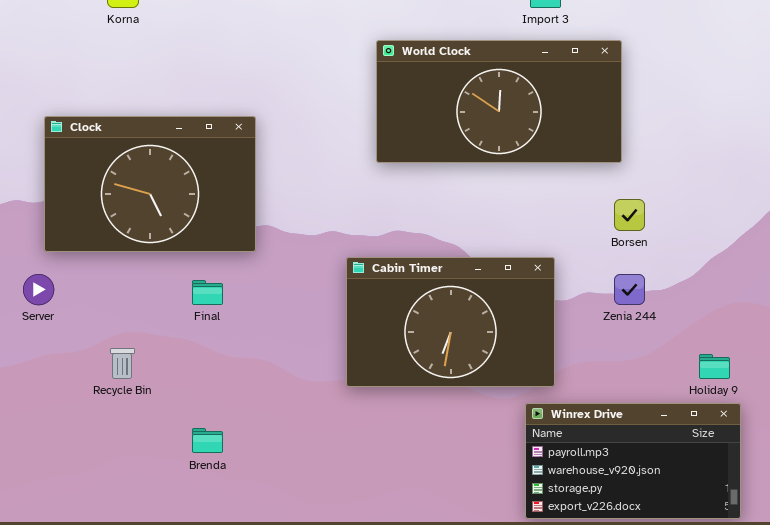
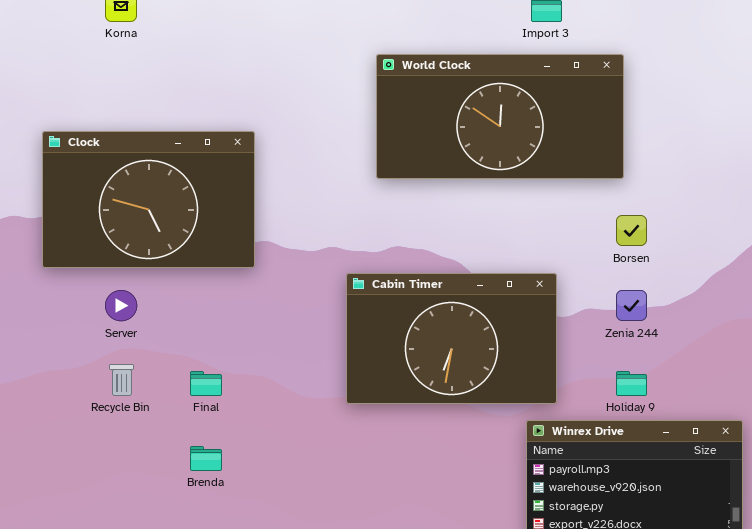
Server: [23,274,54,305] -> [105,290,137,321], moved
Final: [192,280,223,305] -> [190,371,222,396], moved
Holiday 9: [699,354,730,379] -> [616,371,647,396], moved

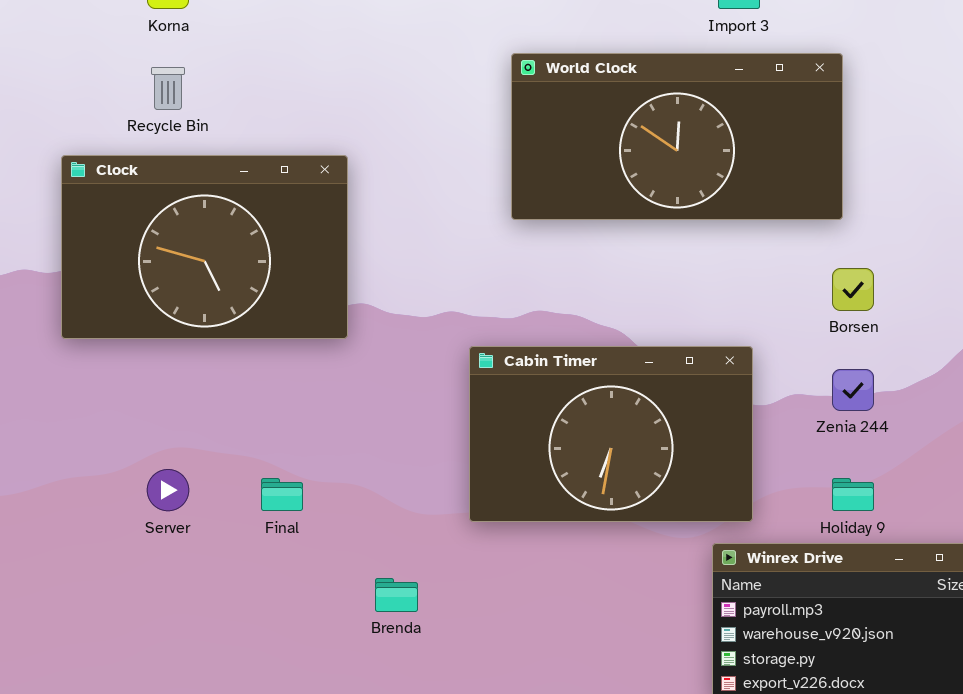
Server: [105,290,137,321] -> [147,469,189,511], moved
Recycle Bin: [109,364,134,396] -> [151,67,185,110], moved
Brenda: [190,446,222,471] -> [375,578,418,612], moved

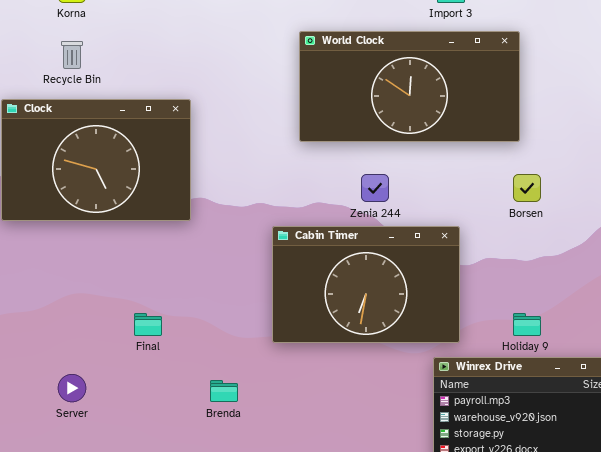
Zenia 244: [832,369,874,411] -> [361,174,389,202], moved
Server: [147,469,189,511] -> [58,374,86,402], moved

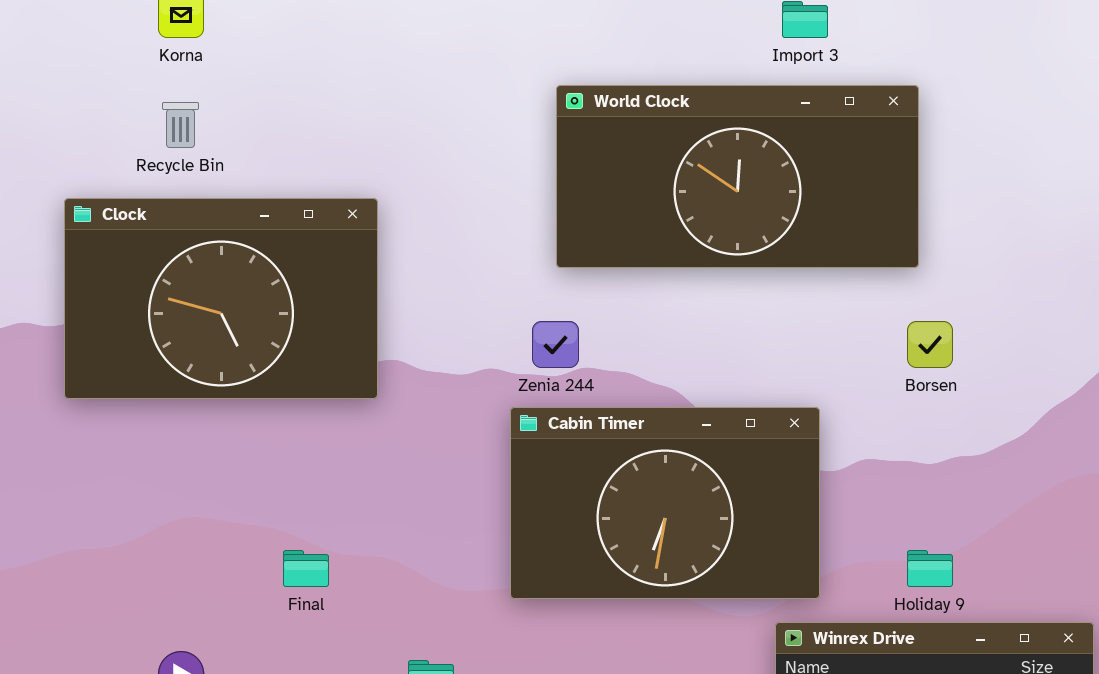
Zenia 244: [361,174,389,202] -> [532,321,579,368], moved

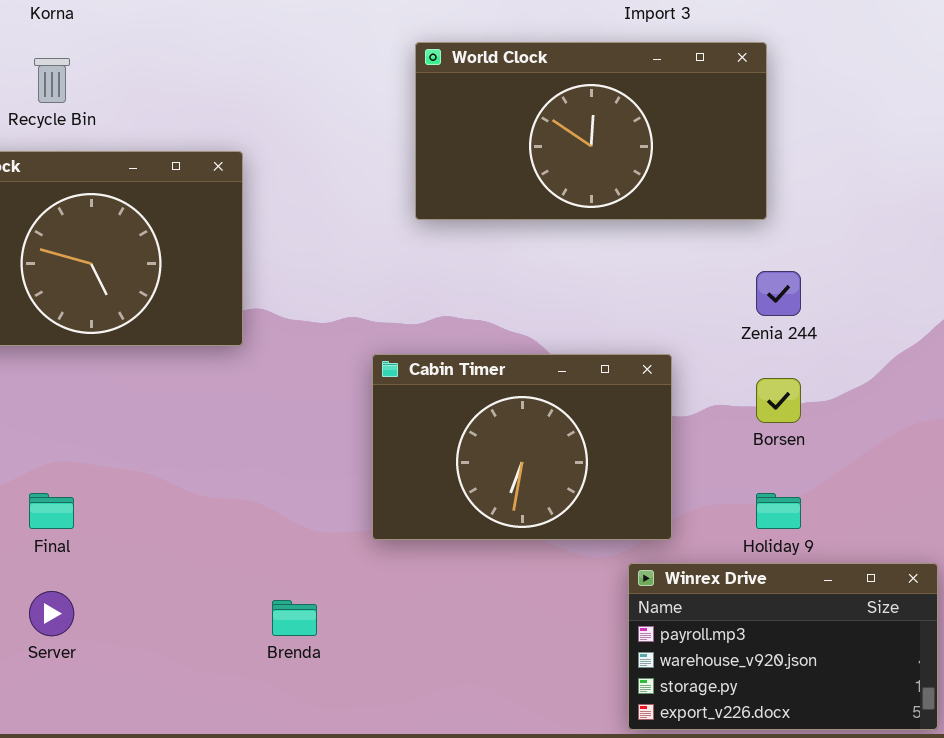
Zenia 244: [532,321,579,368] -> [756,271,801,316], moved
Borsen: [907,321,953,368] -> [756,378,801,423], moved
Final: [283,550,329,587] -> [29,493,74,529], moved

